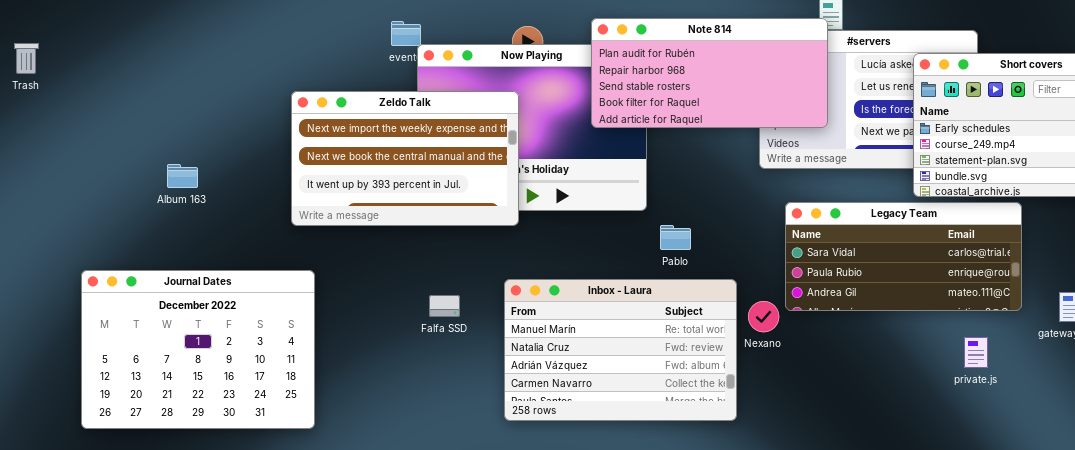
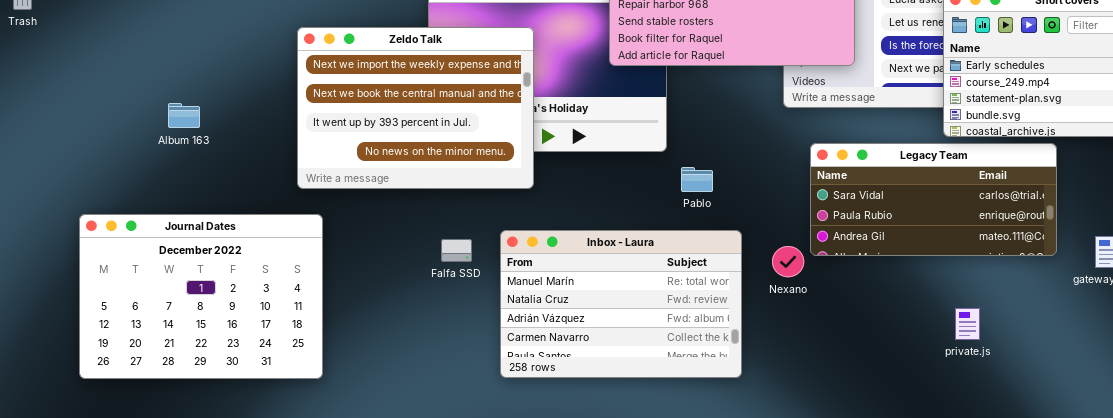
Zeldo Talk: [291,91,519,226] -> [297,27,534,189], resized
Inbox - Laura: [504,279,737,421] -> [500,230,742,378], moved
private.js: [964,337,988,368] -> [955,308,980,340], moved

